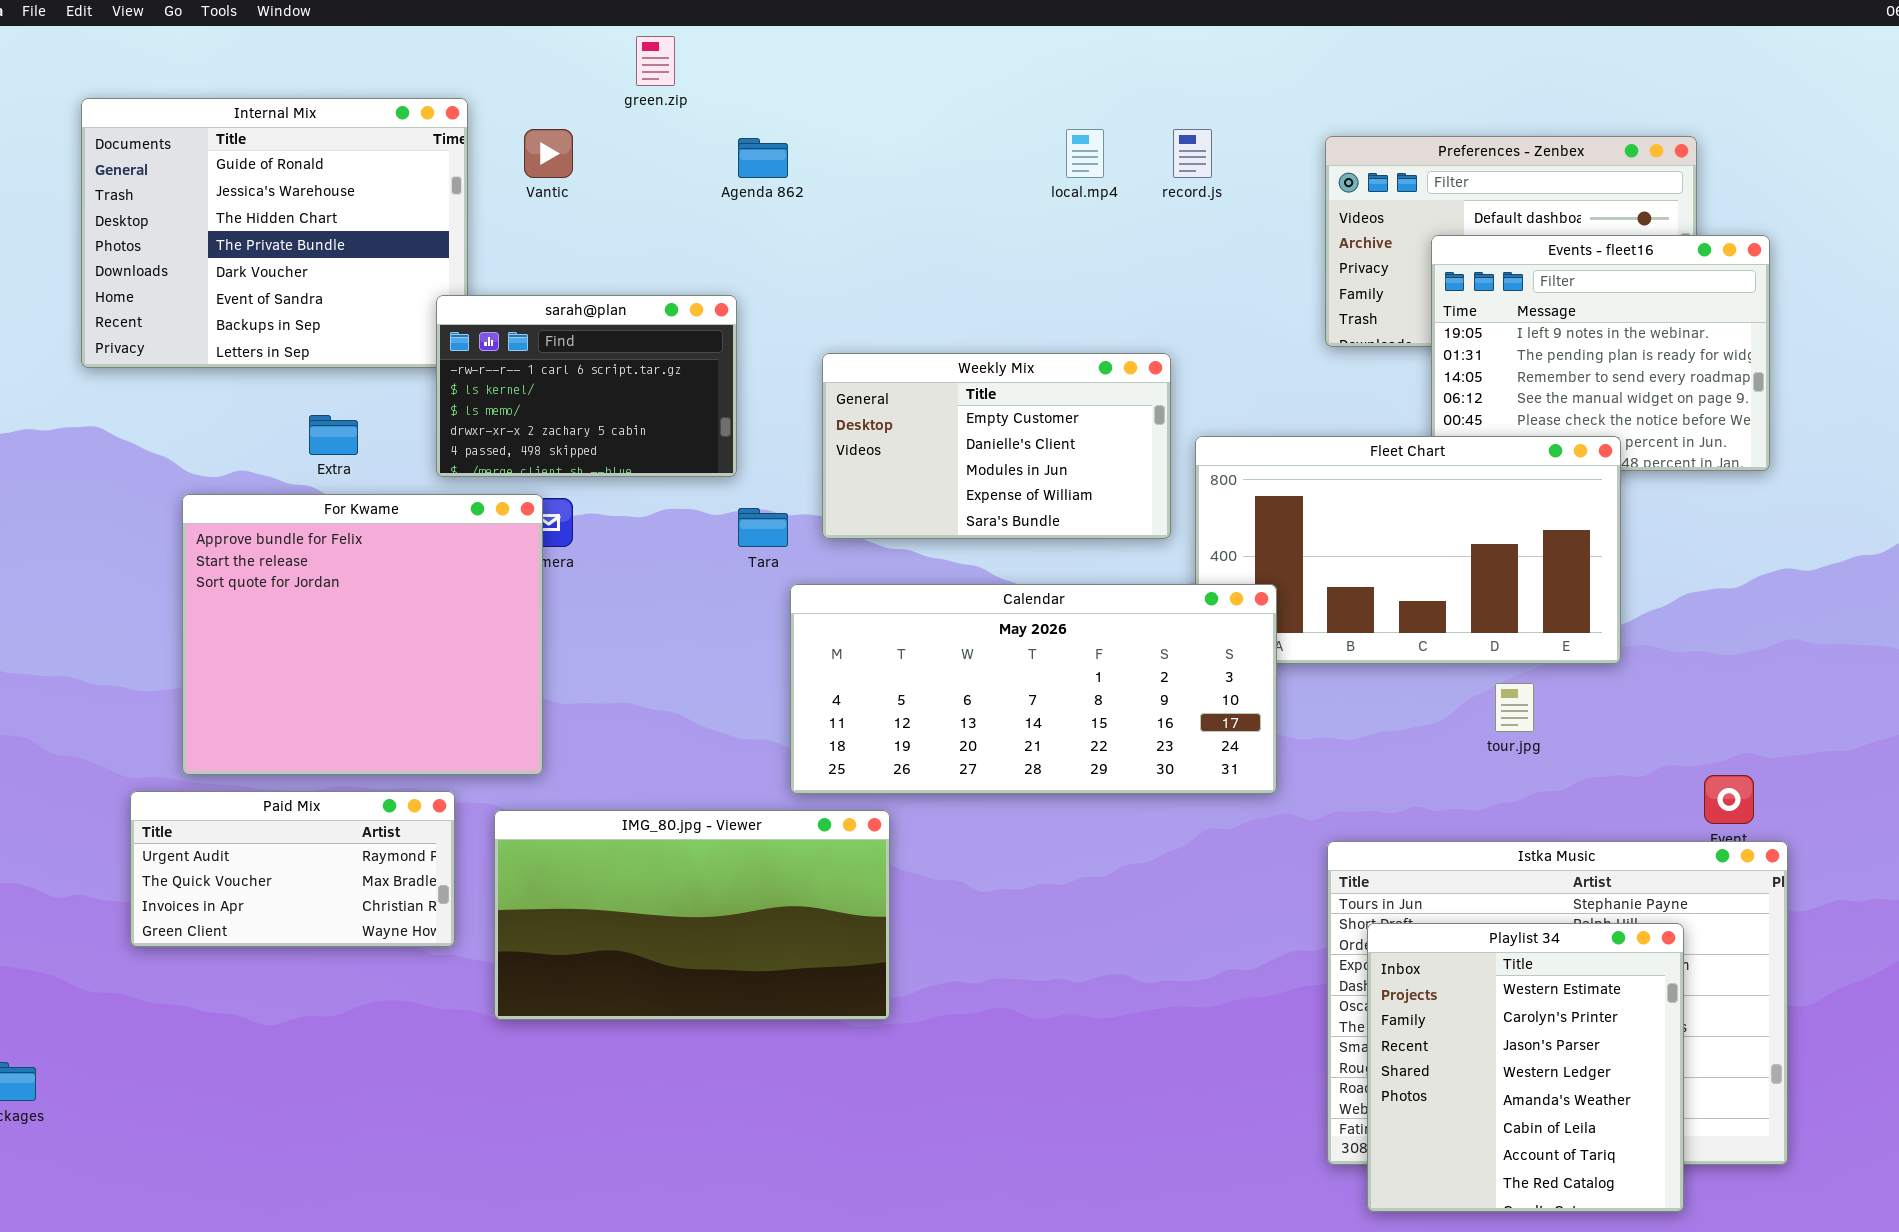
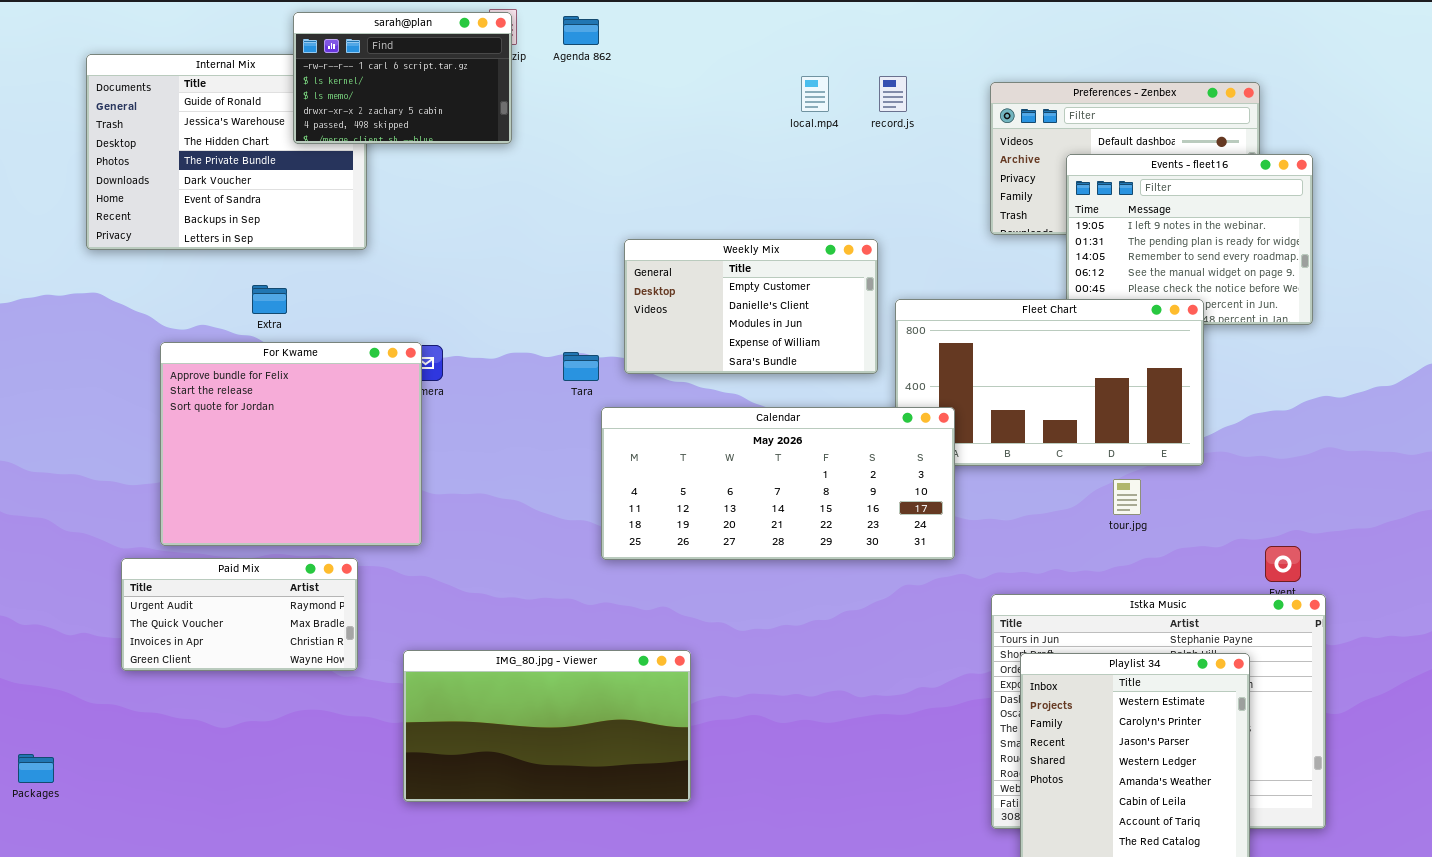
Agenda 862: [738,138,788,178] -> [563,16,599,45], moved
sarah@plan: [436,295,737,477] -> [293,12,512,144], moved
IMG_80.jpg - Viewer: [494,810,890,1020] -> [403,650,691,802], moved

